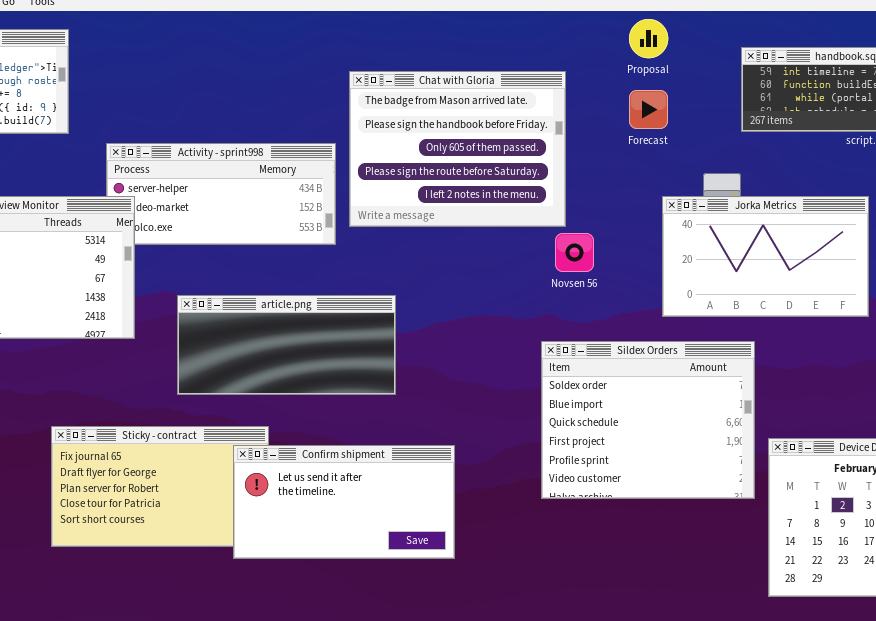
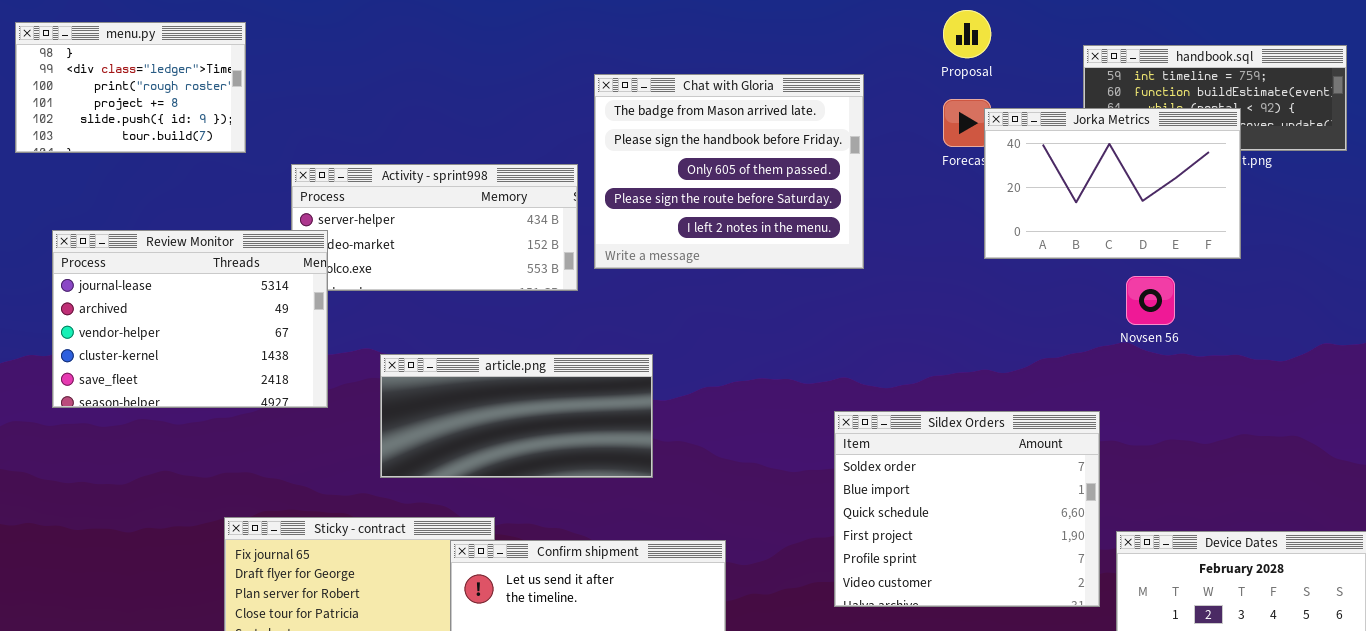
Jorka Metrics: [662,196,869,317] -> [984,108,1241,259], moved
Novsen 56: [555,233,594,272] -> [1126,276,1175,325], moved

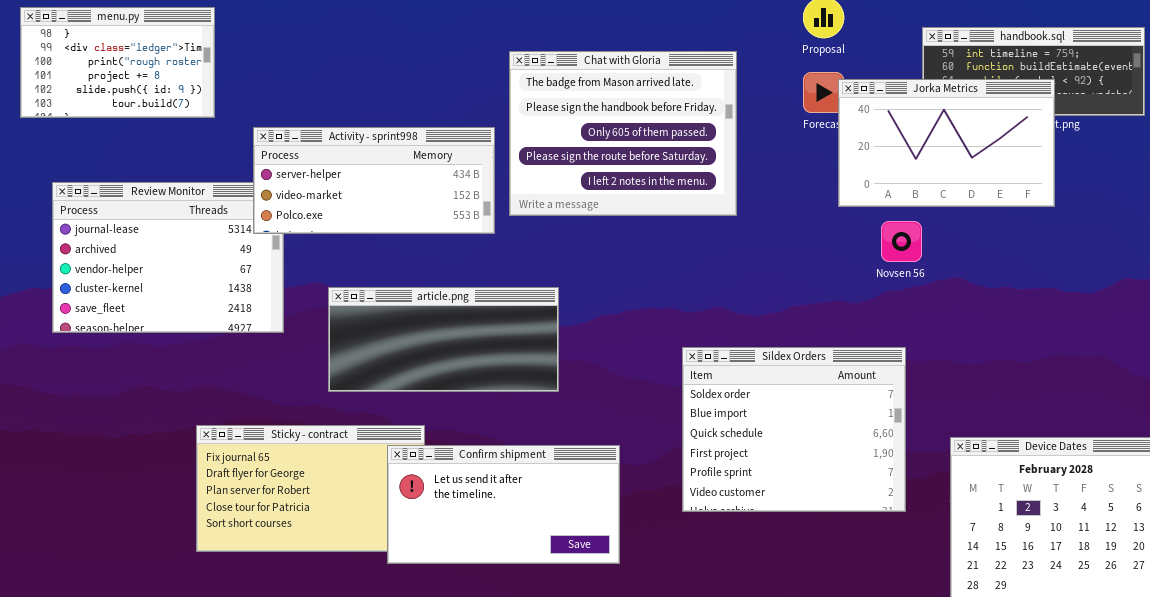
Activity - sprint998: [291,164,578,291] -> [253,127,495,234], raised
Novsen 56: [1126,276,1175,325] -> [881,221,922,262], moved
Sildex Orders: [834,411,1100,607] -> [682,347,906,512], moved

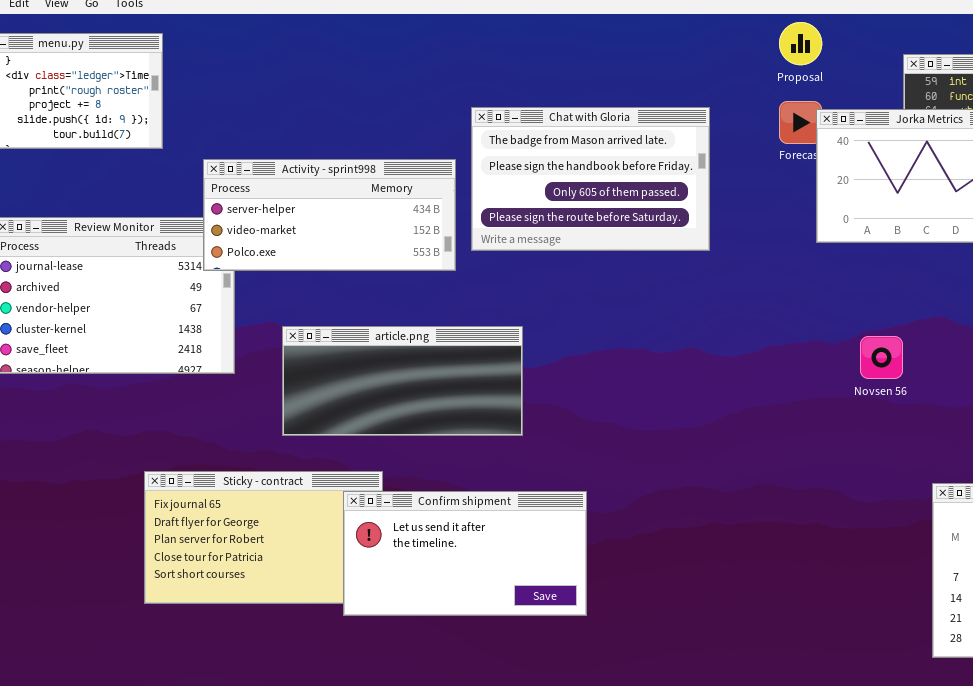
Chat with Gloria: [509,51,737,216] -> [471,107,710,251], resized
Novsen 56: [881,221,922,262] -> [860,336,903,379], moved
Sildex Orders: [682,347,906,512] -> none, closed

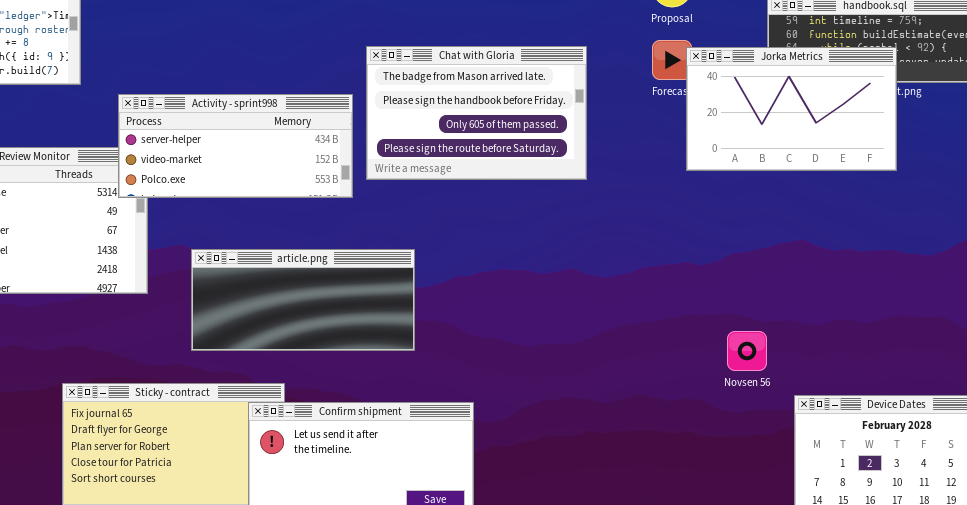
Novsen 56: [860,336,903,379] -> [727,331,767,371], moved

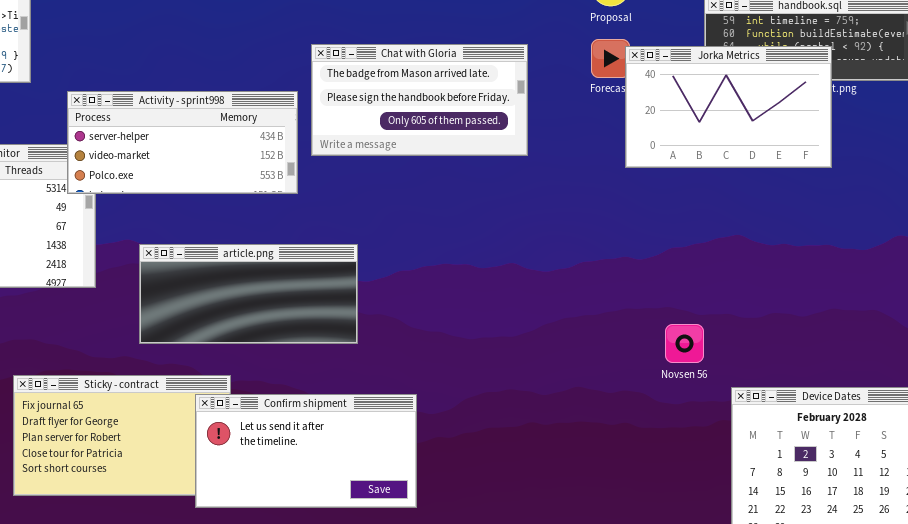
Chat with Gloria: [366,46,587,180] -> [311,44,528,156], resized

